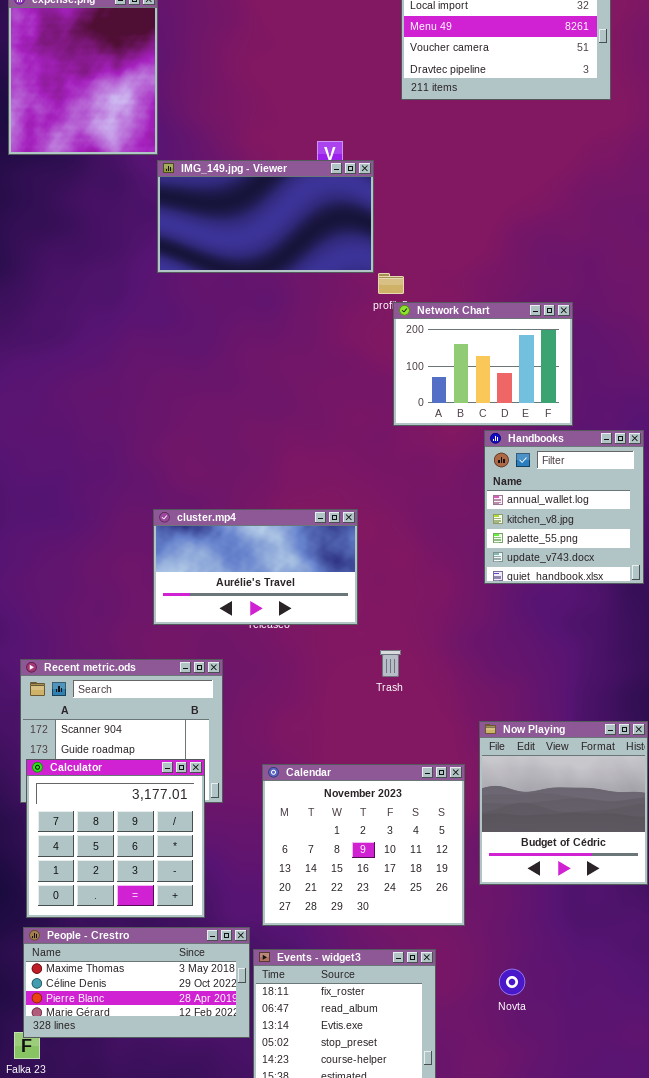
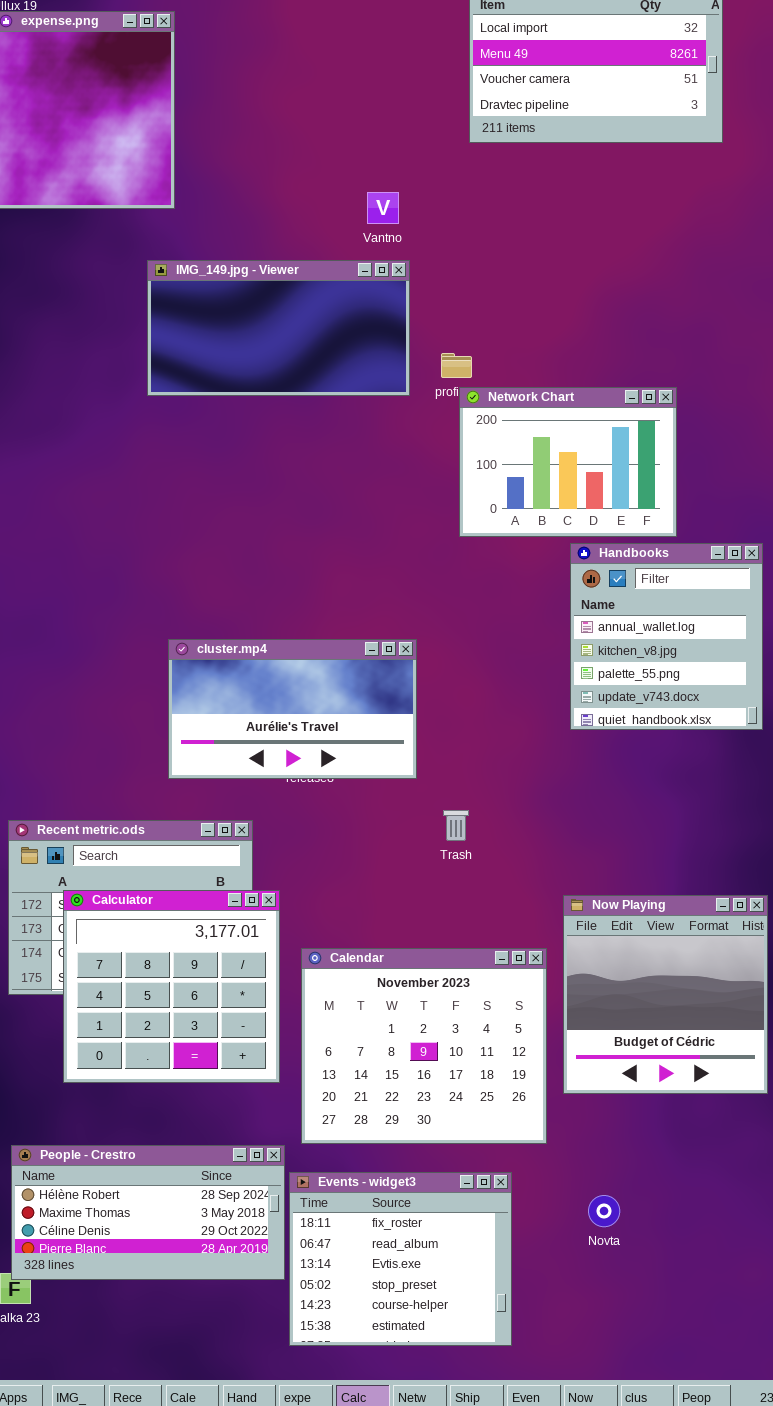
IMG_149.jpg - Viewer: [157,160,374,273] -> [147,260,410,396], moved
Calculator: [26,759,205,918] -> [63,890,280,1083], moved
People - Crestro: [23,927,250,1038] -> [11,1145,285,1280], scrolled up 1 row

